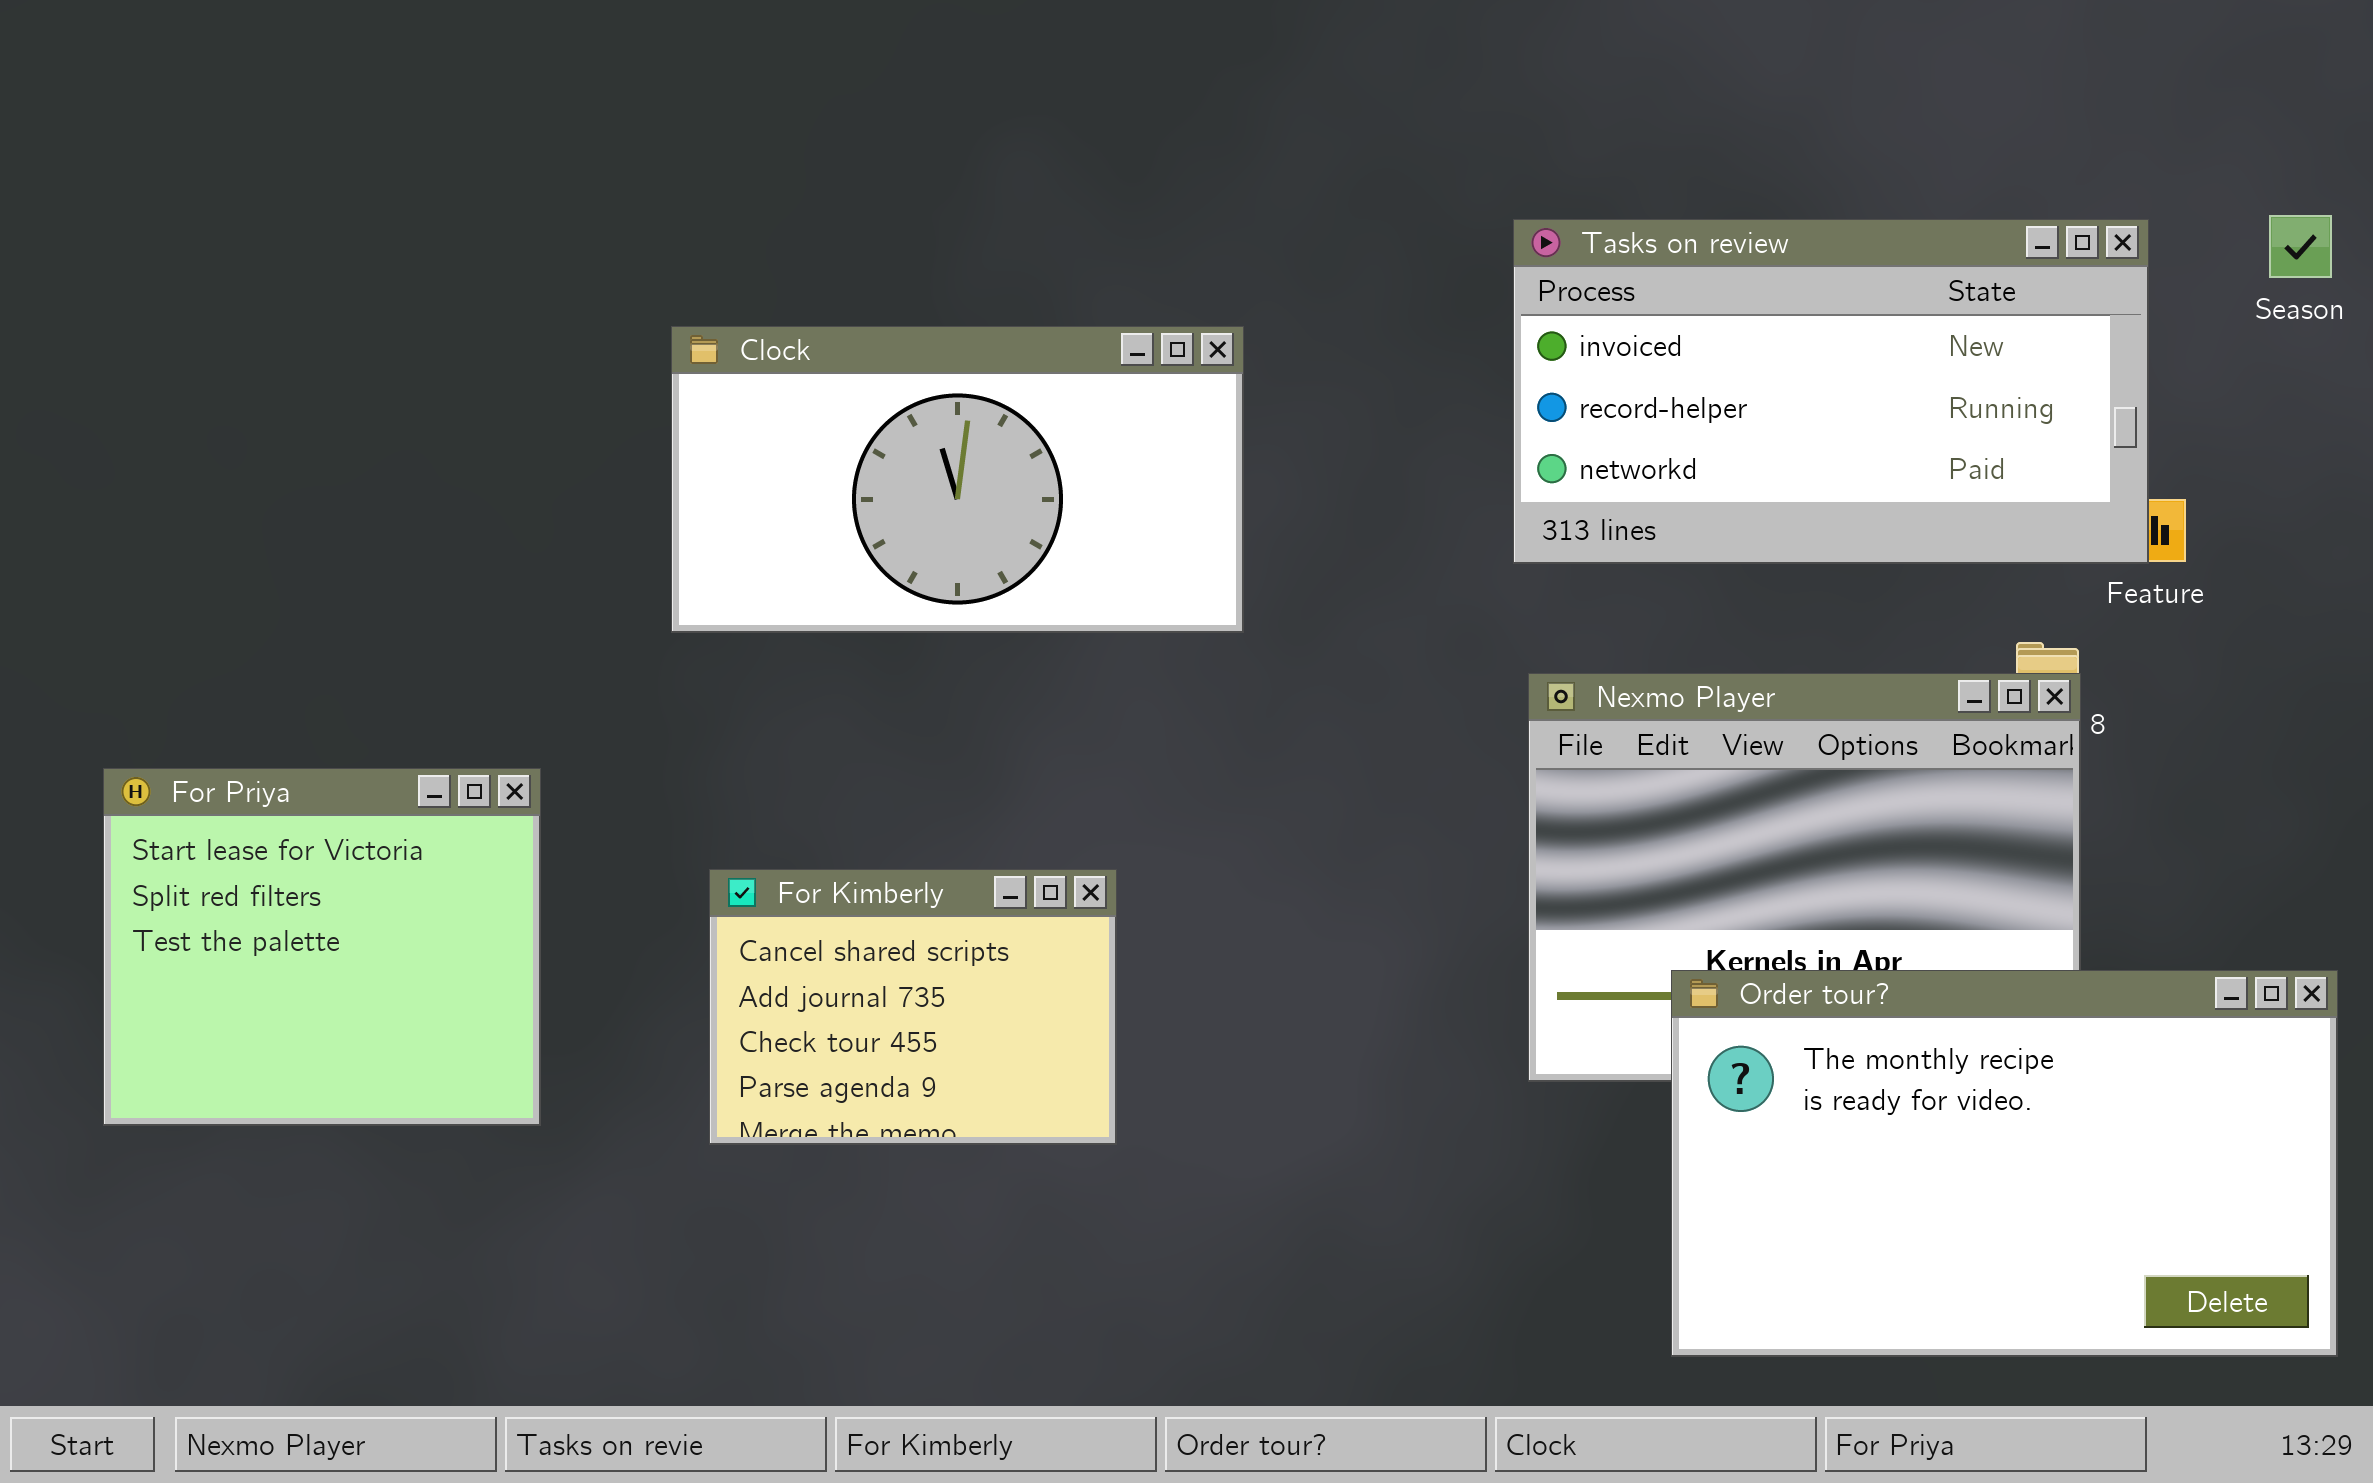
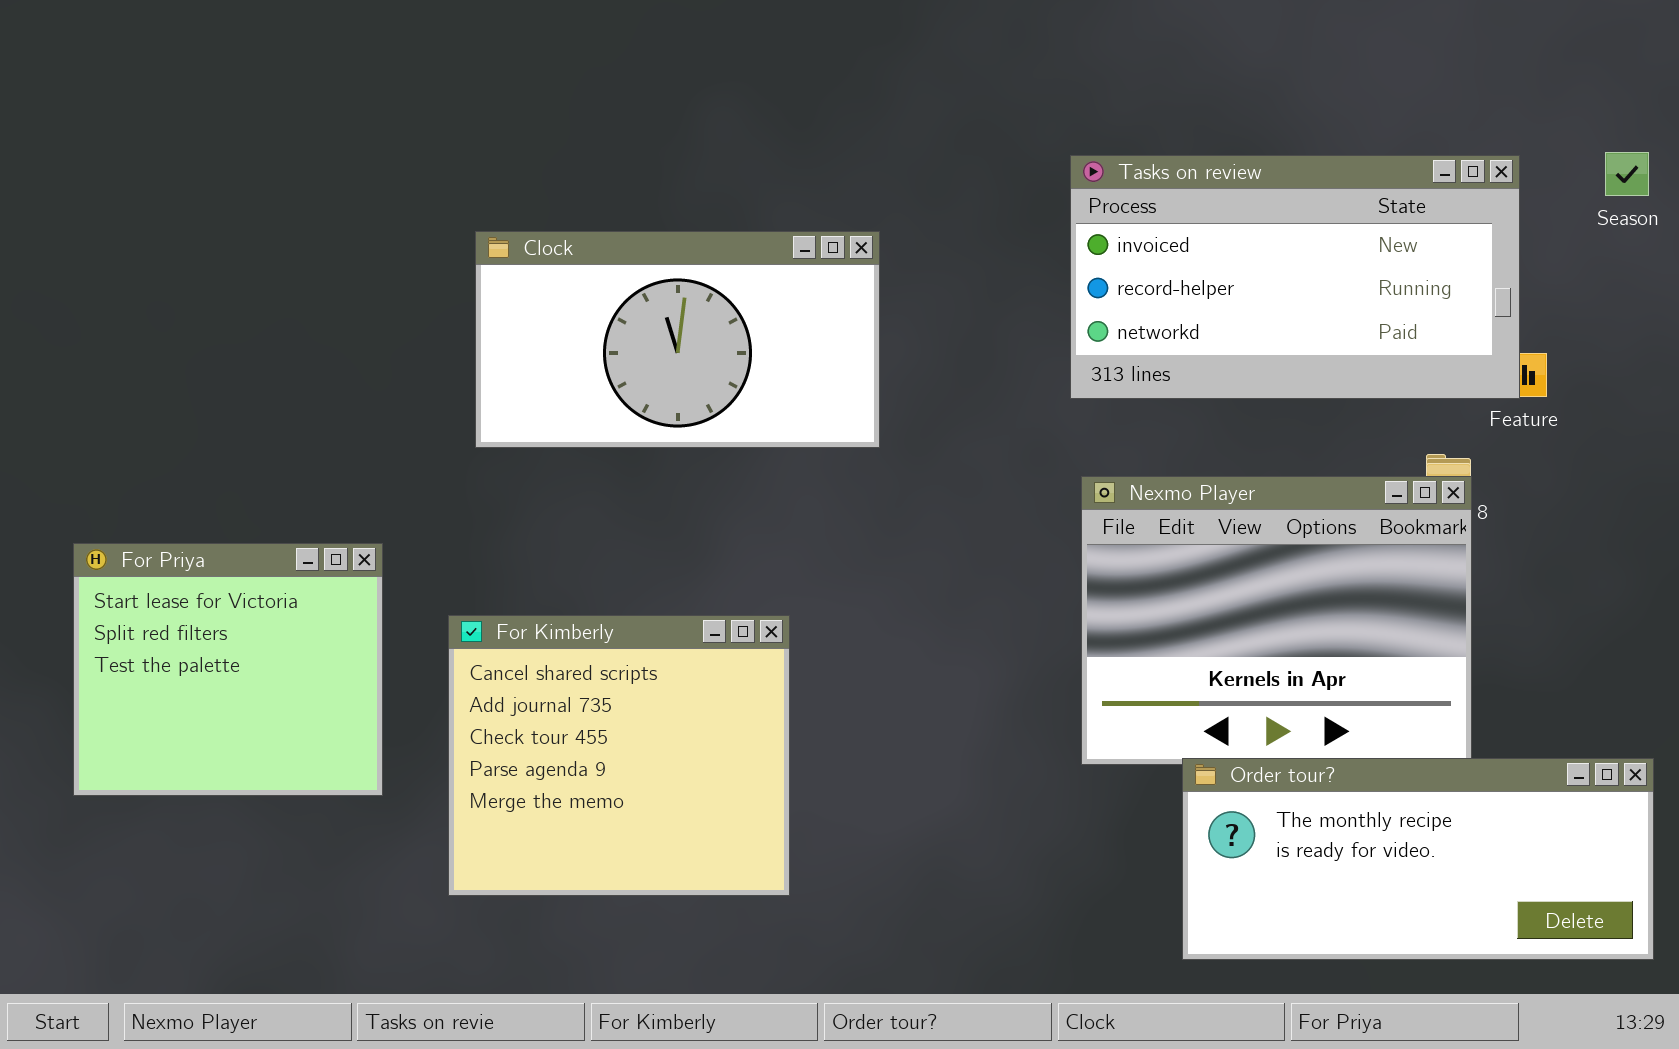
For Kimberly: [709,869,1117,1145] -> [448,615,790,896], resized
Order tour?: [1671,970,2338,1357] -> [1182,758,1654,960], resized

